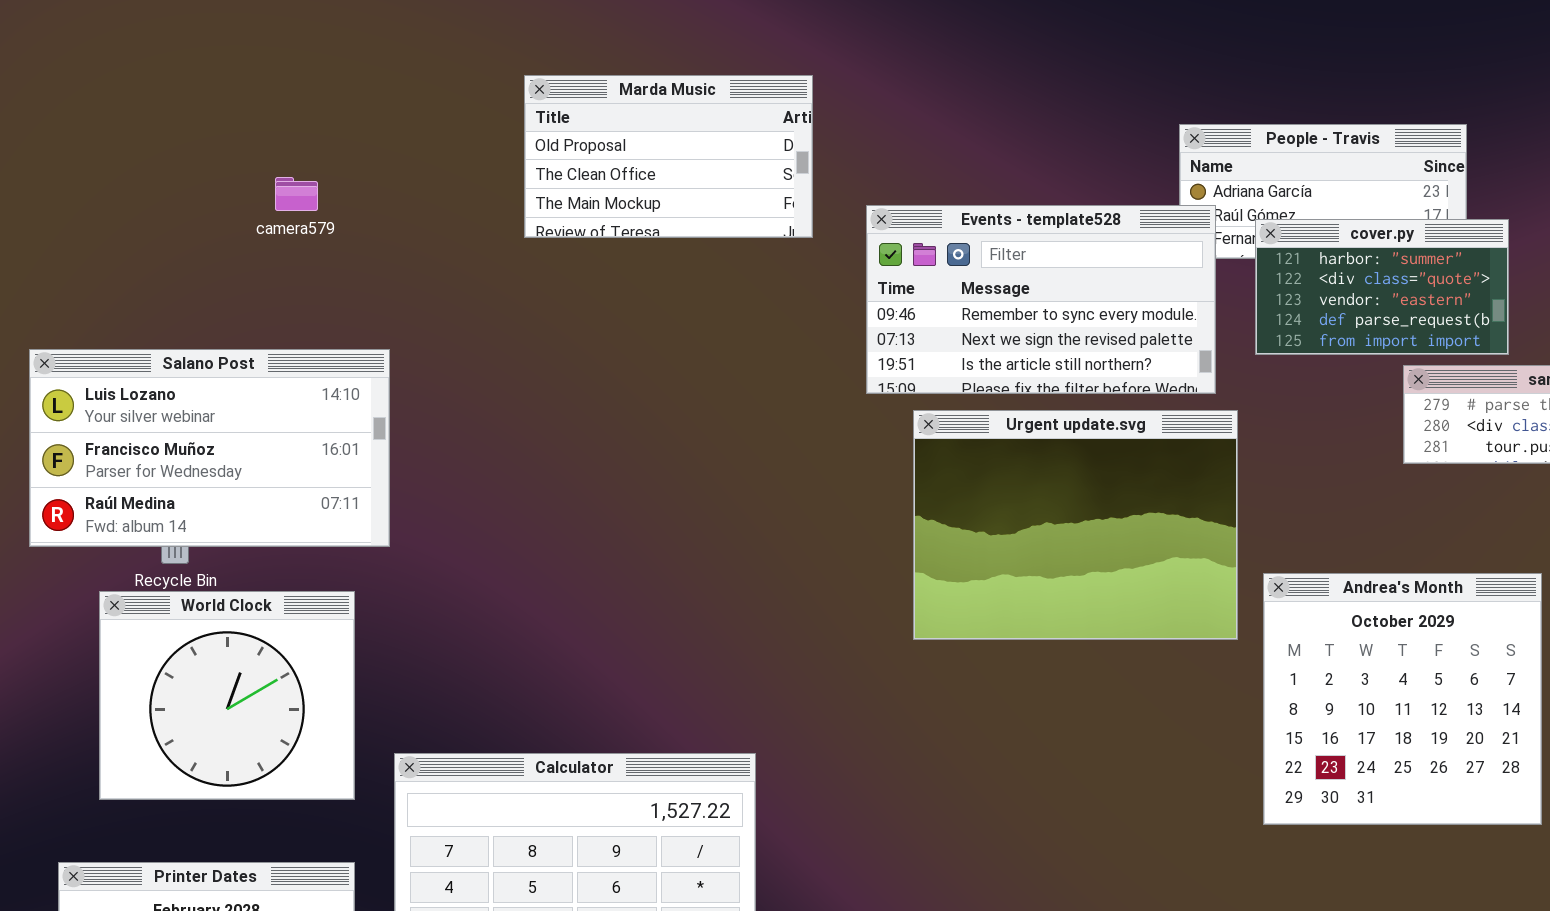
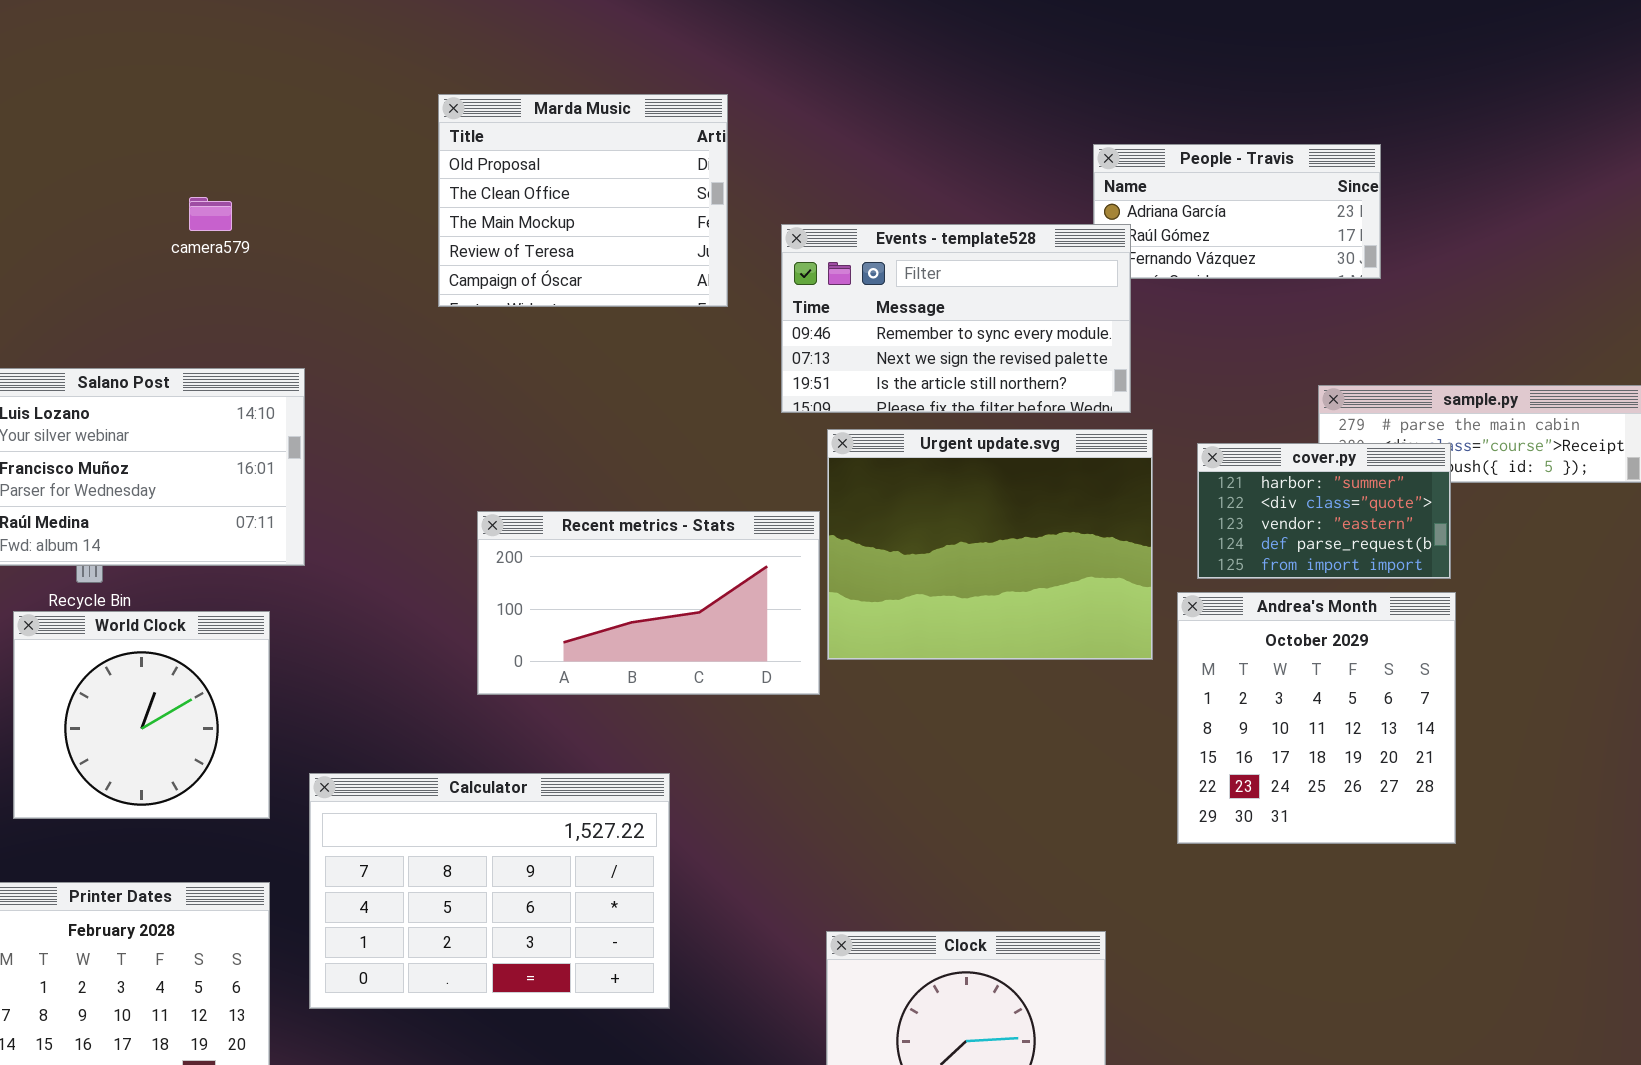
Marda Music: [524,75,813,238] -> [438,94,728,307], resized
cover.py: [1255,219,1509,355] -> [1197,443,1451,579], moved
Recent metrics - Stats: none -> [477,511,820,695], opened

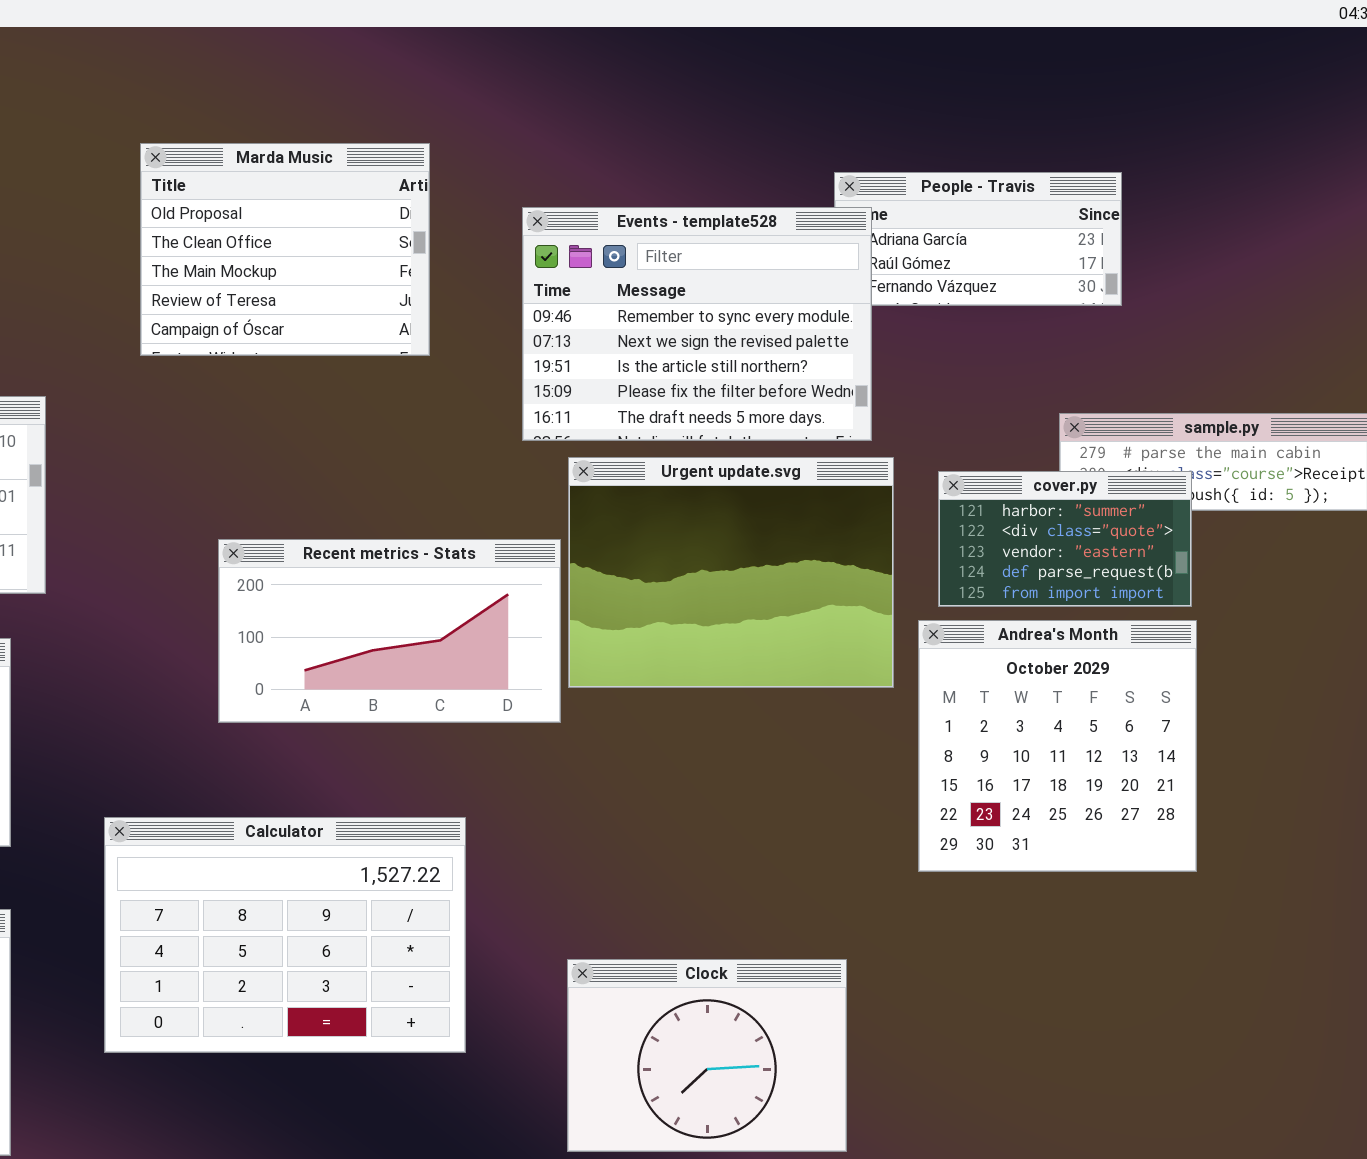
Marda Music: [438,94,728,307] -> [140,143,430,356], moved
Events - template528: [781,224,1131,413] -> [522,207,872,441], resized
Calculator: [309,773,670,1009] -> [104,817,466,1053], moved

